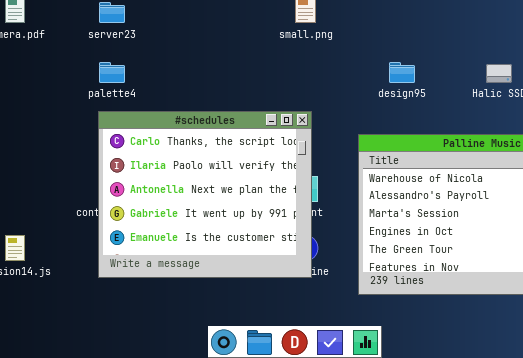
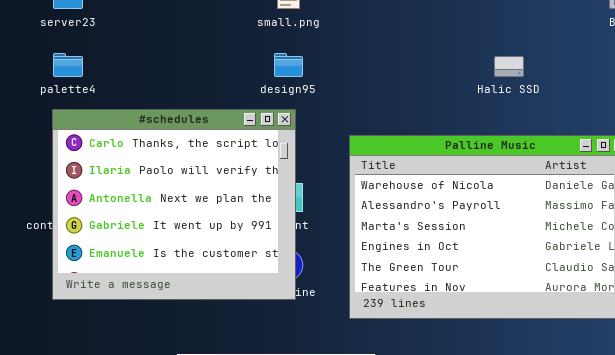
design95: [389,62,415,83] -> [274,53,303,77], moved

